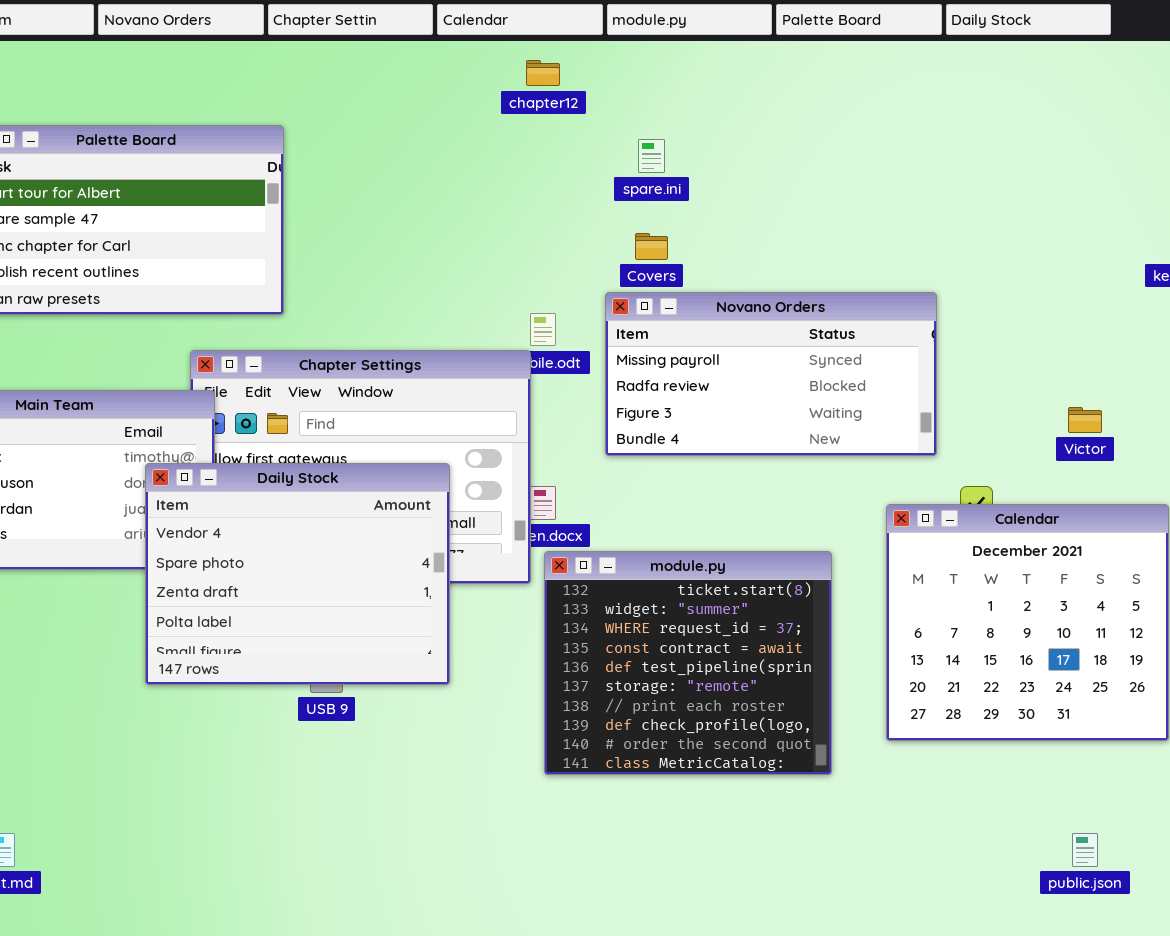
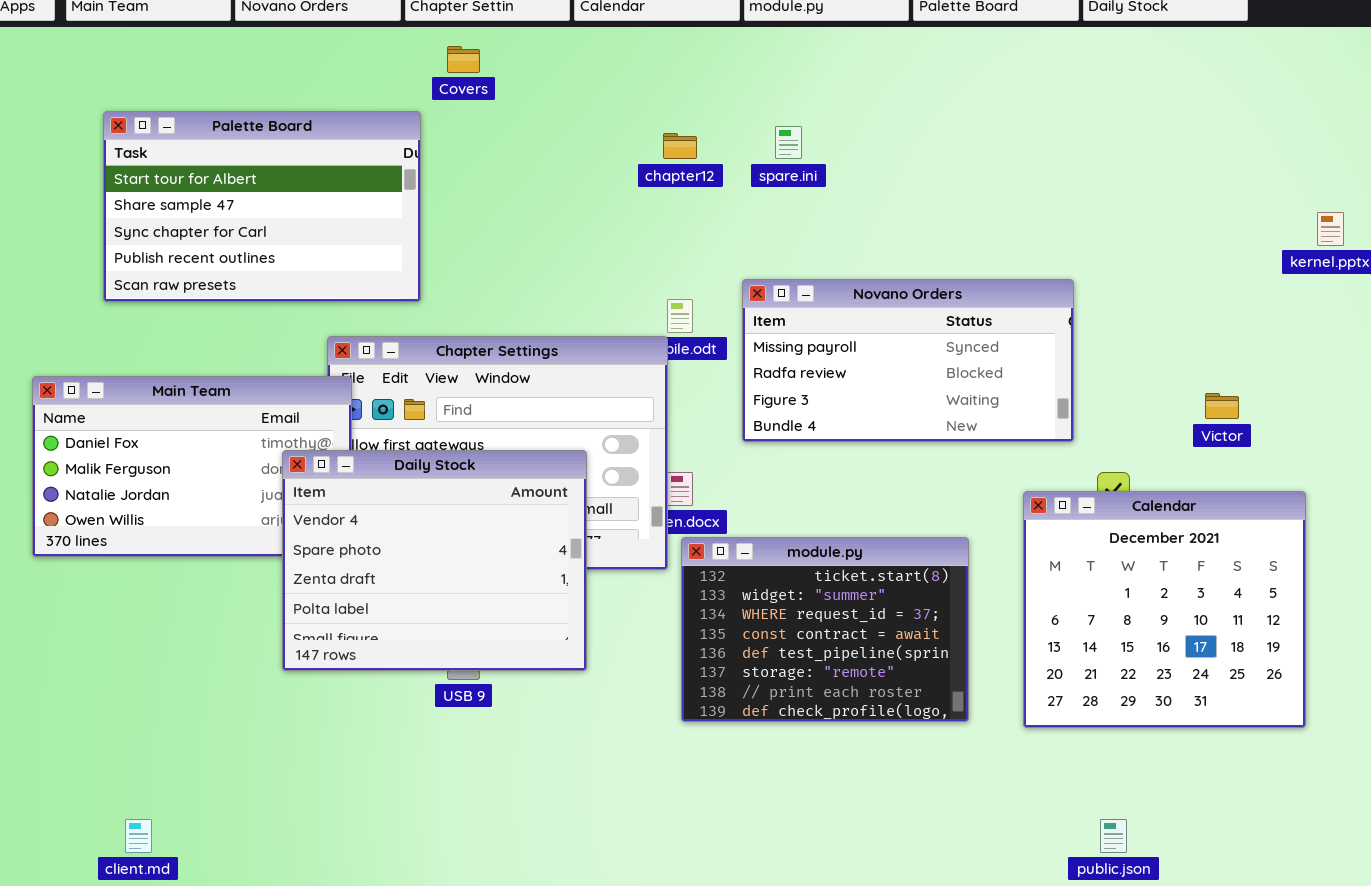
chapter12: [526,60,560,86] -> [663,133,697,159], moved
Covers: [635,233,668,260] -> [447,46,480,73], moved
module.py: [544,551,832,775] -> [681,537,969,722], resized
public.json: [1072,833,1098,867] -> [1100,819,1127,853], moved

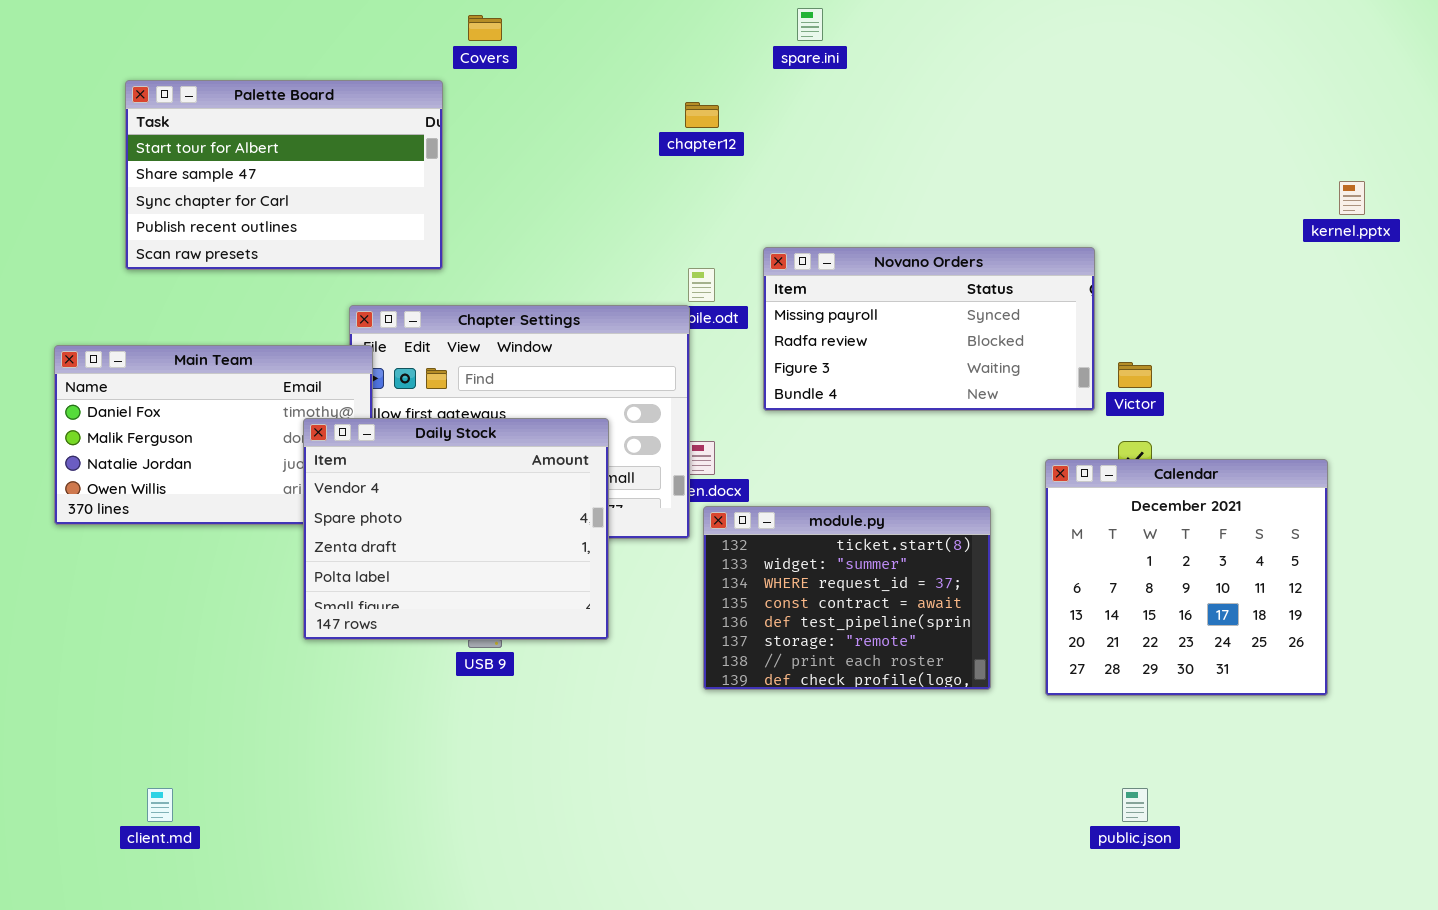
spare.ini: [775,126,802,159] -> [797,8,823,41], moved
Victor: [1205,393,1239,419] -> [1118,362,1152,388], moved

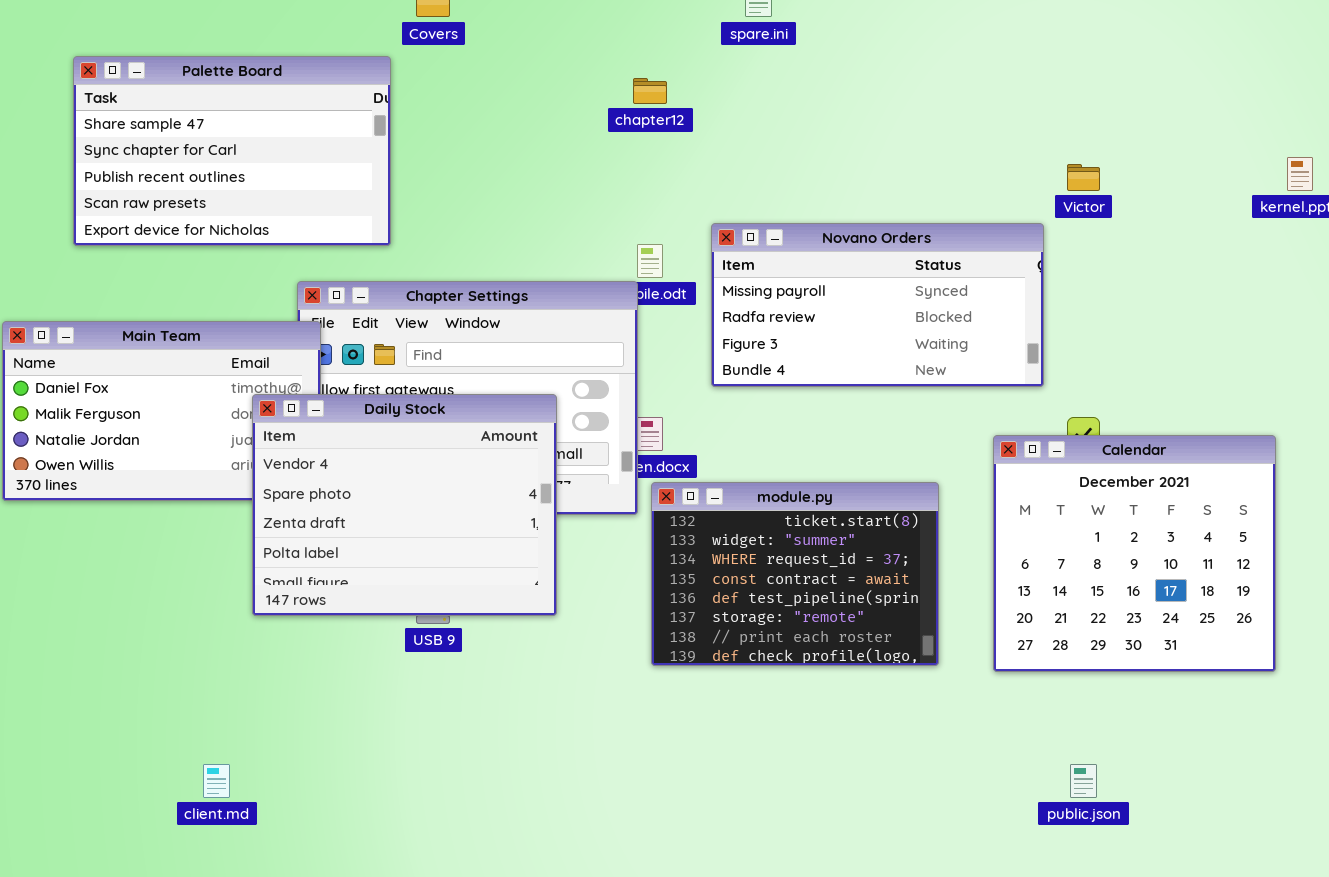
Palette Board: [125,80,443,270] -> [73,56,391,246], scrolled down 1 row
Victor: [1118,362,1152,388] -> [1067,164,1100,191], moved
client.md: [147,788,173,822] -> [203,764,230,798], moved

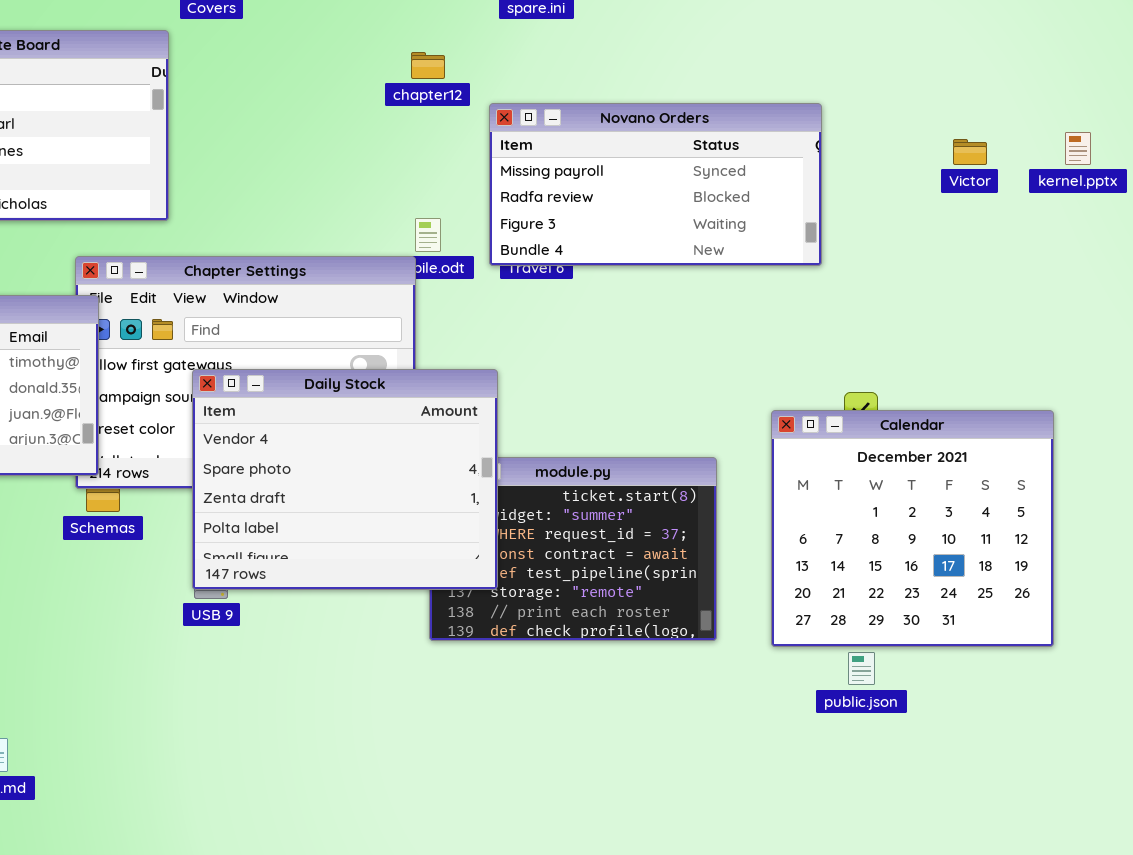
Victor: [1067,164,1100,191] -> [953,139,987,165], moved
Novano Orders: [711,223,1044,387] -> [489,103,822,266], moved
Daily Stock: [252,394,557,616] -> [192,369,498,590], moved
public.json: [1070,764,1097,798] -> [848,652,875,685], moved

